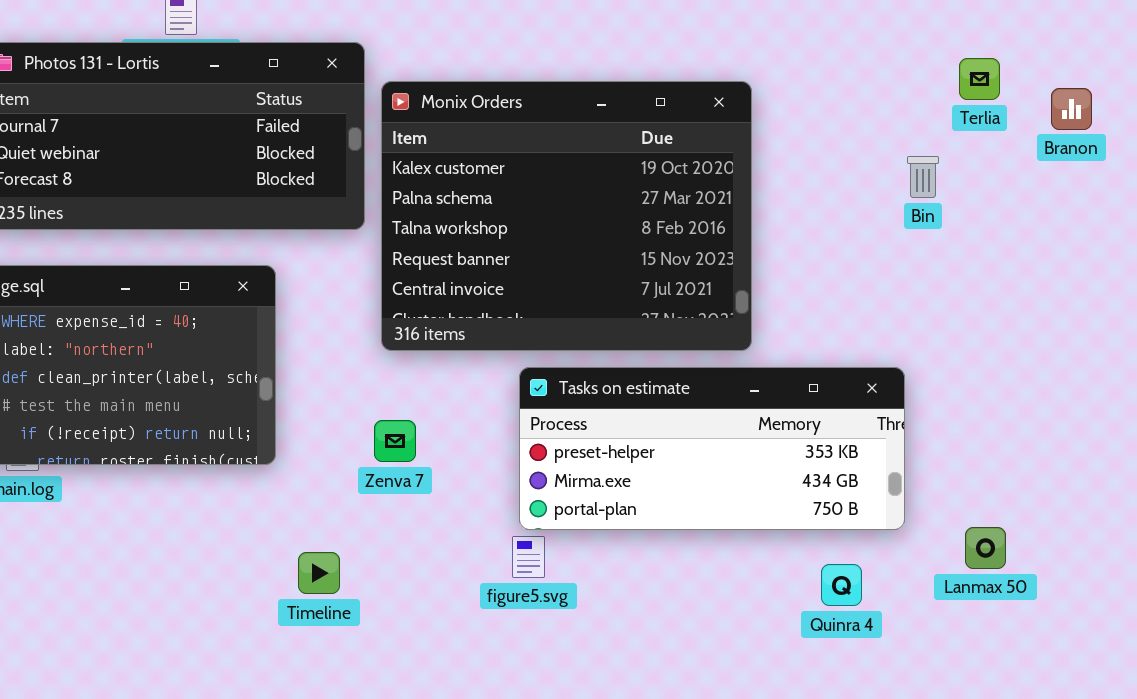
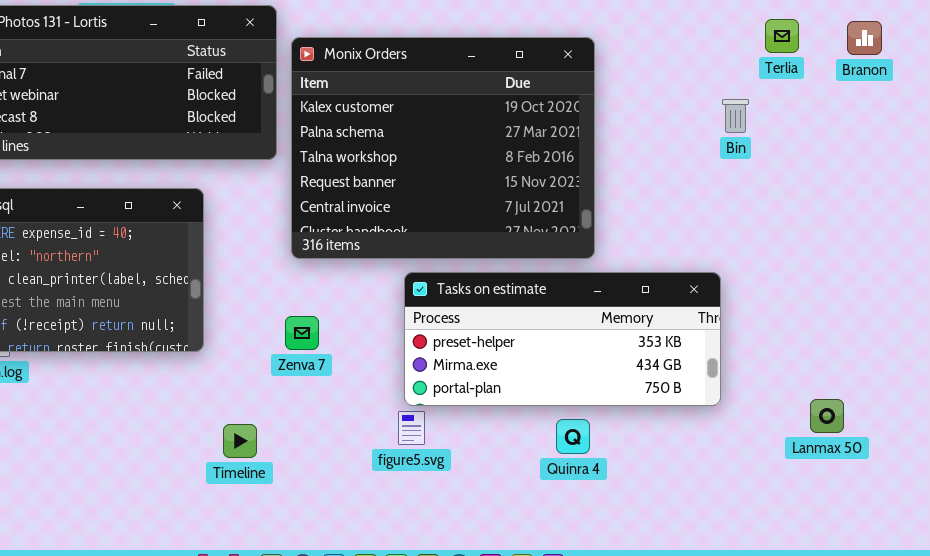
Branon: [1051,88,1092,130] -> [847,21,882,55], moved
Lanmax 50: [965,527,1006,569] -> [810,399,844,433], moved
Quinra 4: [821,564,862,606] -> [556,419,590,454], moved

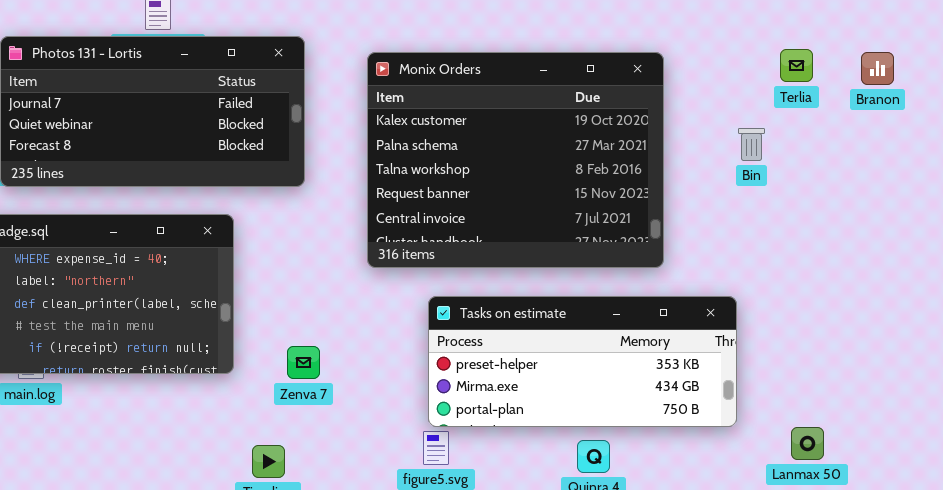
Monix Orders: [291,37,595,259] -> [367,52,664,268], moved
Zenva 7: [285,316,319,350] -> [287,346,320,379], moved
Lanmax 50: [810,399,844,433] -> [791,427,824,460], moved

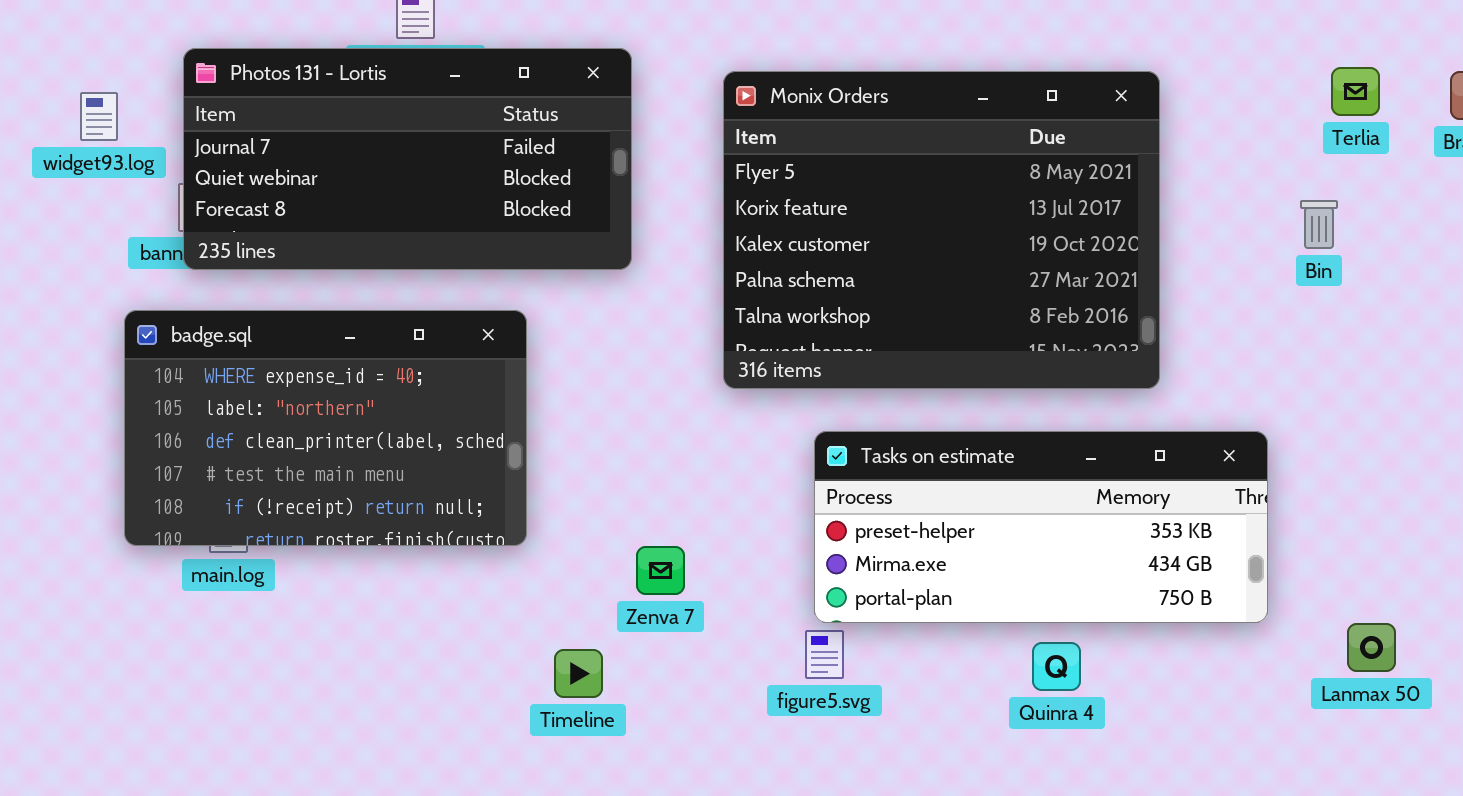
Monix Orders: [367,52,664,268] -> [723,71,1160,389], scrolled up 2 rows
Bin: [738,128,765,161] -> [1300,200,1338,249], moved
Zenva 7: [287,346,320,379] -> [636,546,685,595], moved

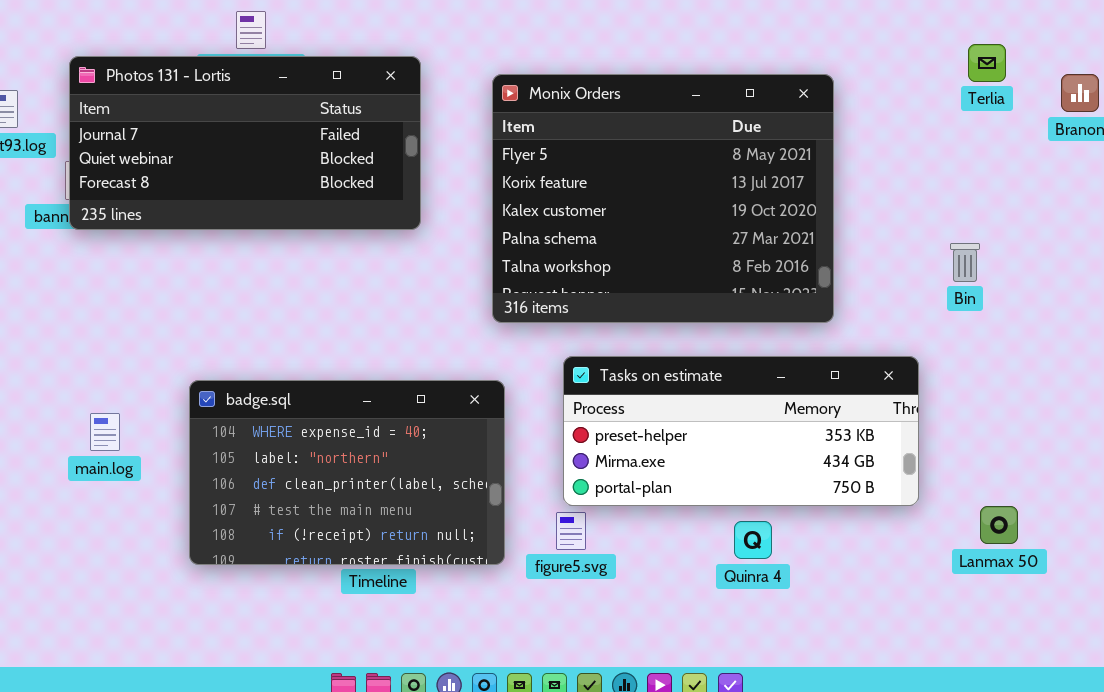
Terlia: [1331,67,1380,116] -> [968,44,1006,82], moved
Bin: [1300,200,1338,249] -> [950,243,980,282], moved
badge.sql: [124,310,527,546] -> [189,380,505,565], moved

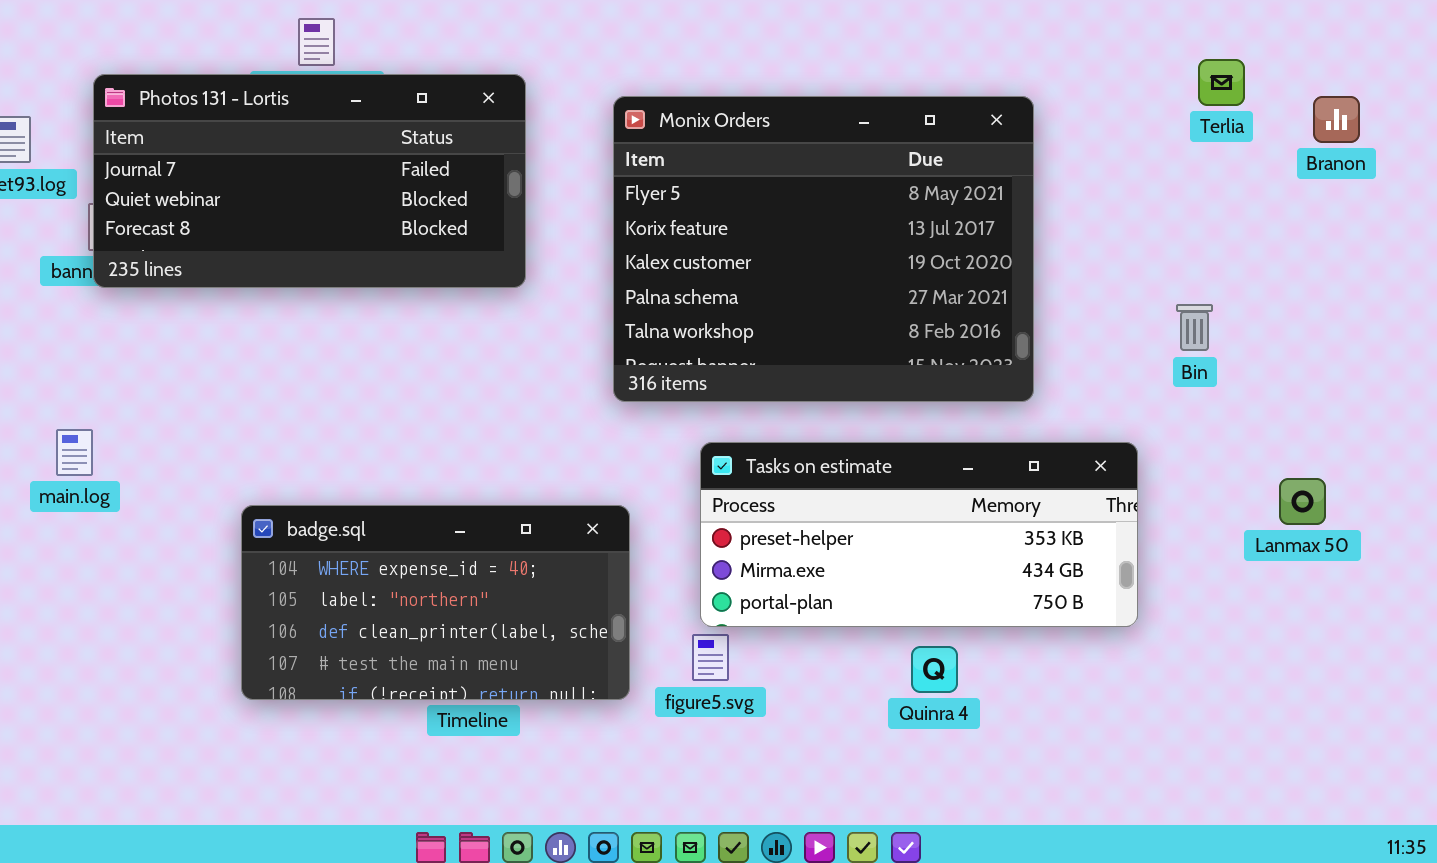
badge.sql: [189,380,505,565] -> [241,505,630,700], resized
main.log: [90,413,120,451] -> [56,429,93,476], moved
Lanmax 50: [980,506,1018,544] -> [1279,478,1326,525], moved

